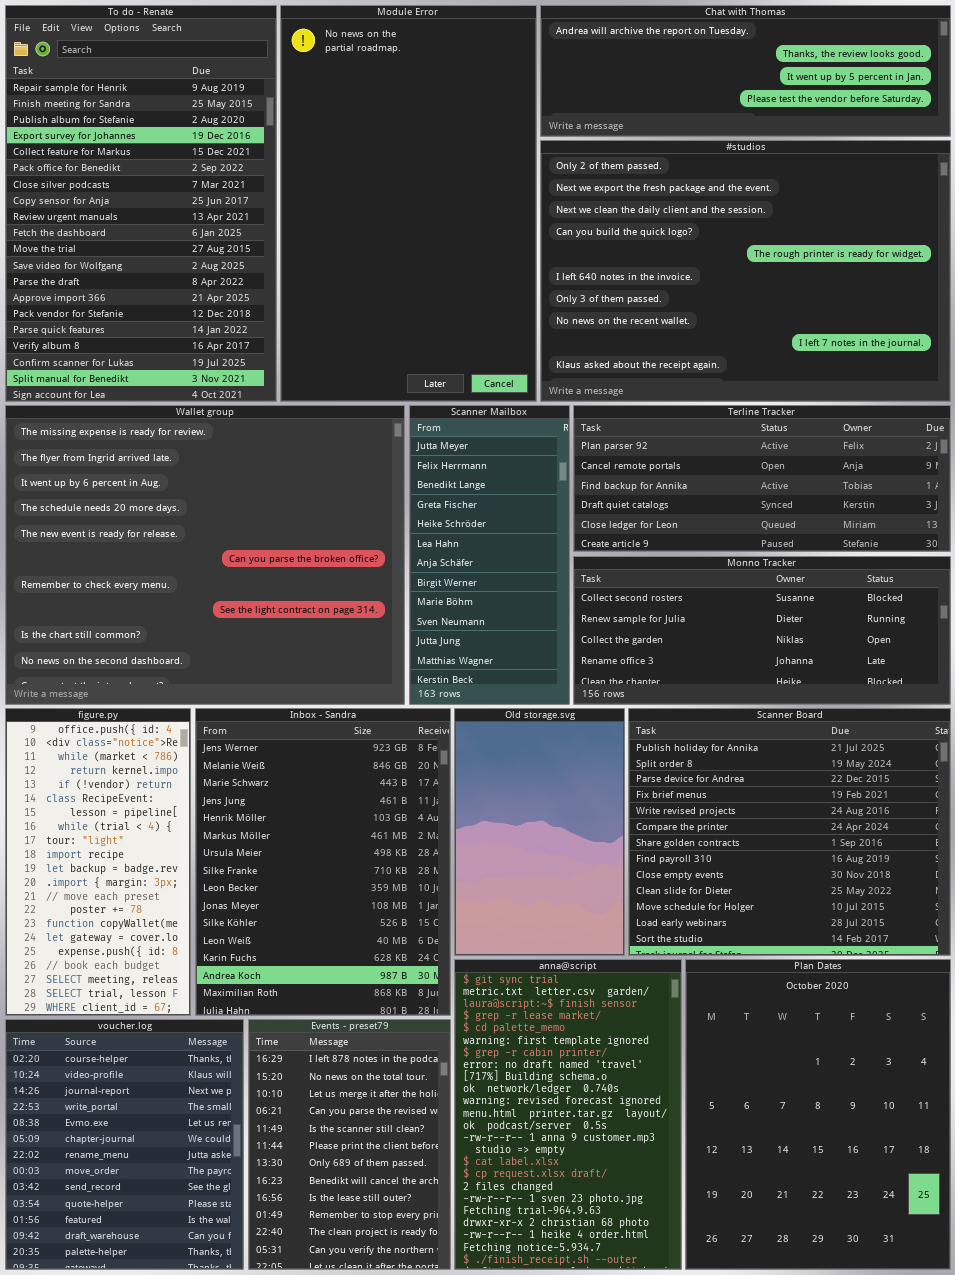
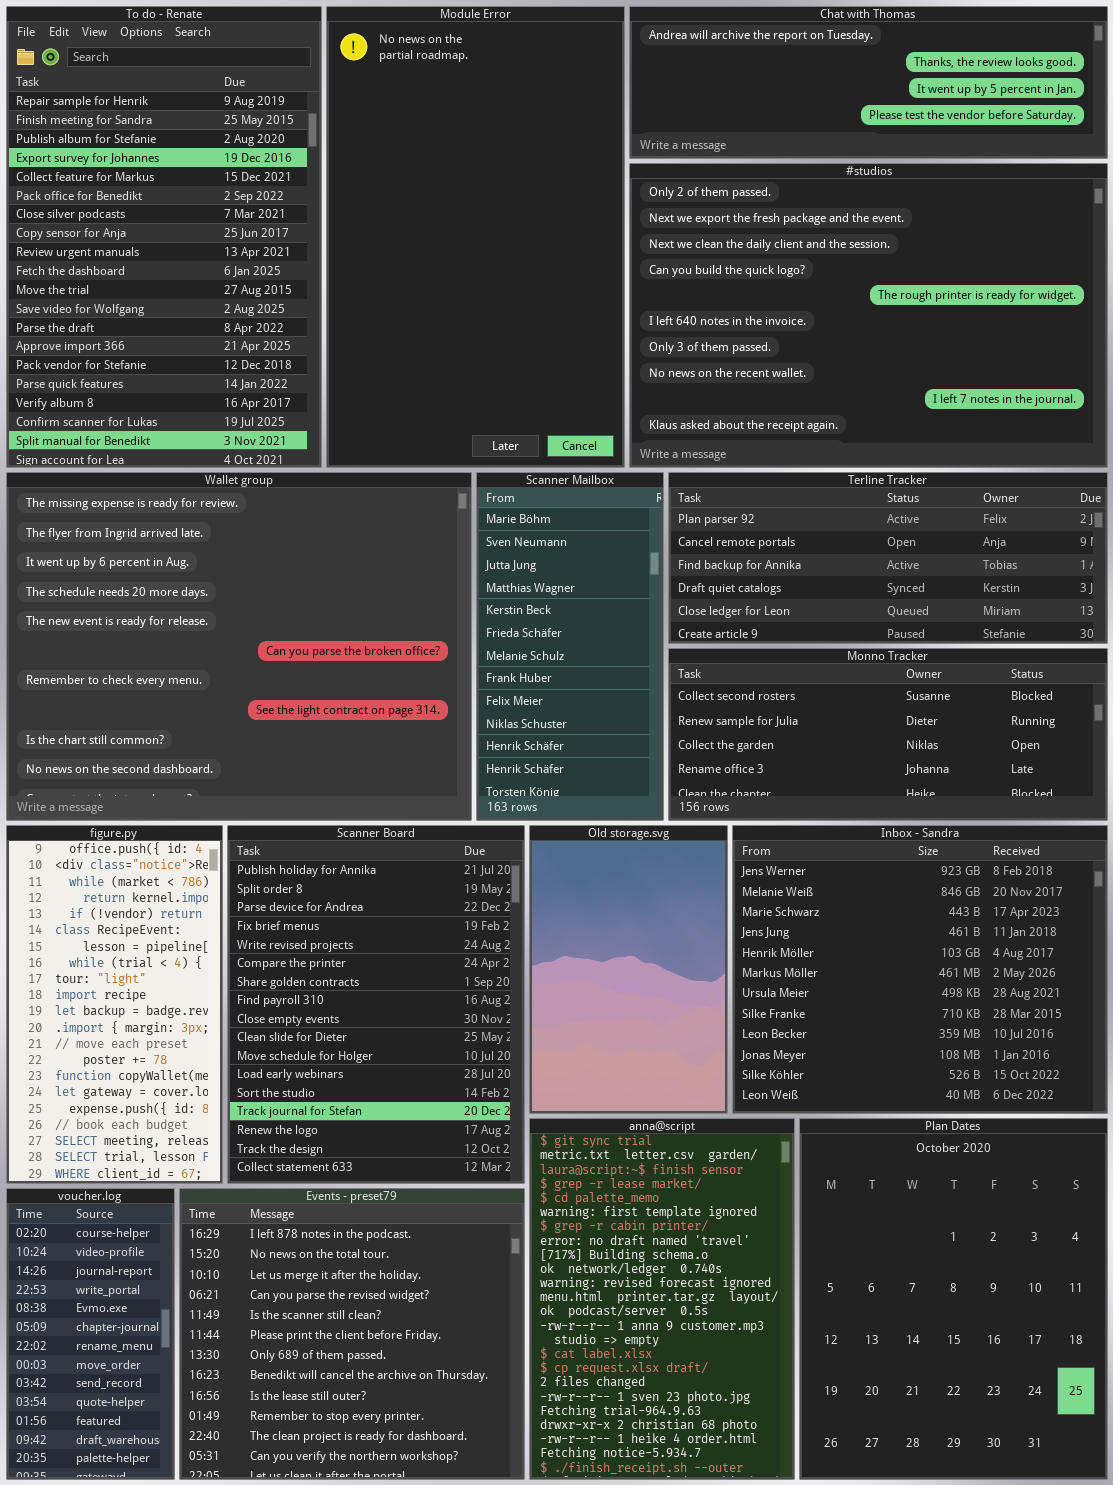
Scanner Mailbox: [409,405,570,705] -> [476,472,664,821], scrolled down 8 rows
Inbox - Sandra: [195,708,451,1016] -> [732,825,1108,1114], moved, resized
Scanner Board: [628,708,951,956] -> [227,825,525,1184], moved, resized
voucher.log: [5,1019,244,1270] -> [6,1188,175,1480], resized
Events - preset79: [248,1019,451,1270] -> [179,1188,525,1480], resized

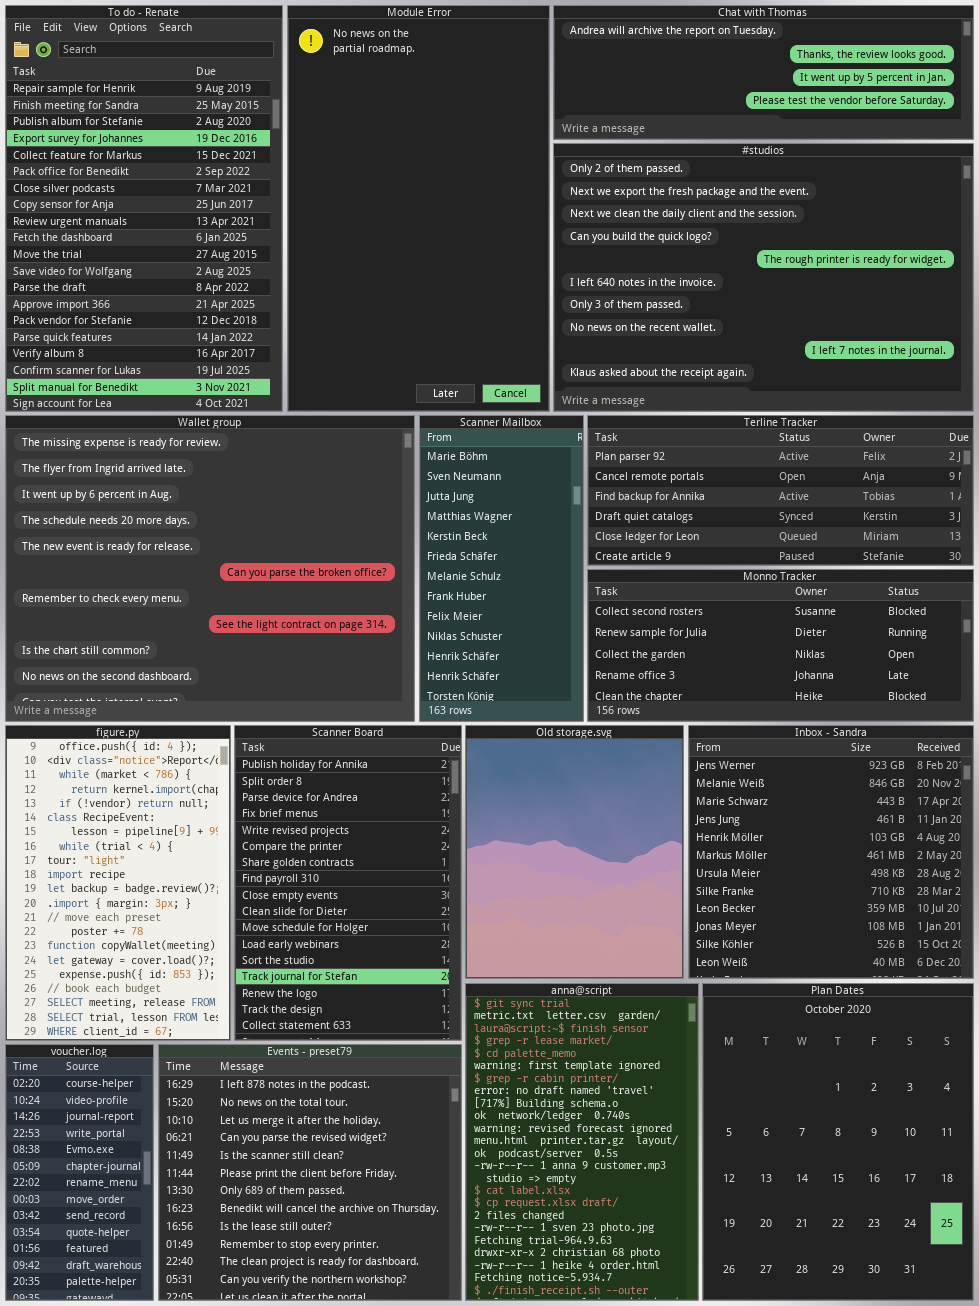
figure.py: [6,825,223,1184] -> [5,725,231,1041], resized
Scanner Board: [227,825,525,1184] -> [234,725,462,1041], resized
Old storage.svg: [529,825,728,1114] -> [465,725,684,979], resized
Inbox - Sandra: [732,825,1108,1114] -> [688,725,974,979], resized

